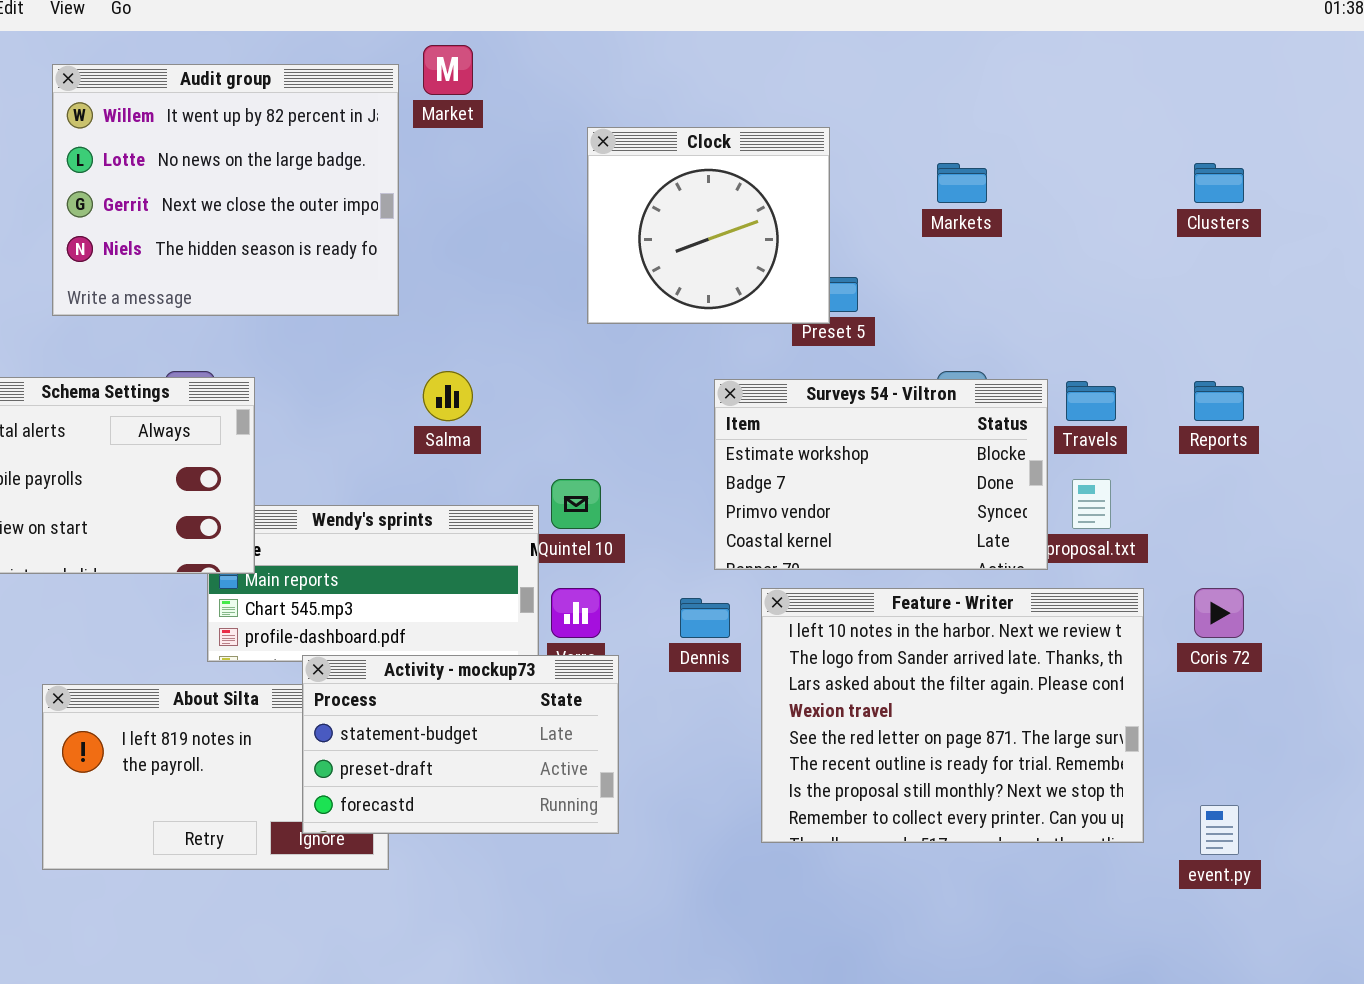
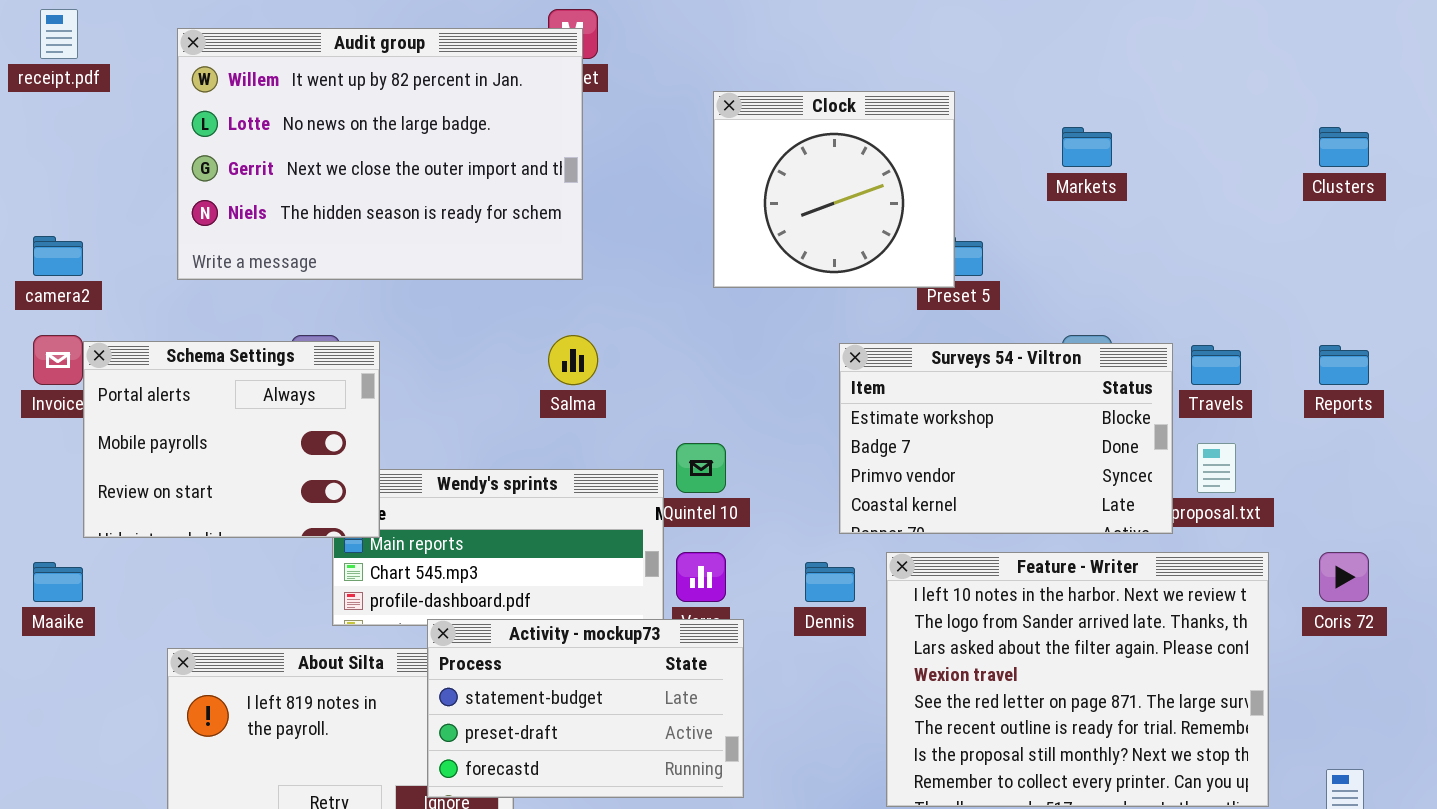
Audit group: [52,64,399,316] -> [177,28,583,280], resized

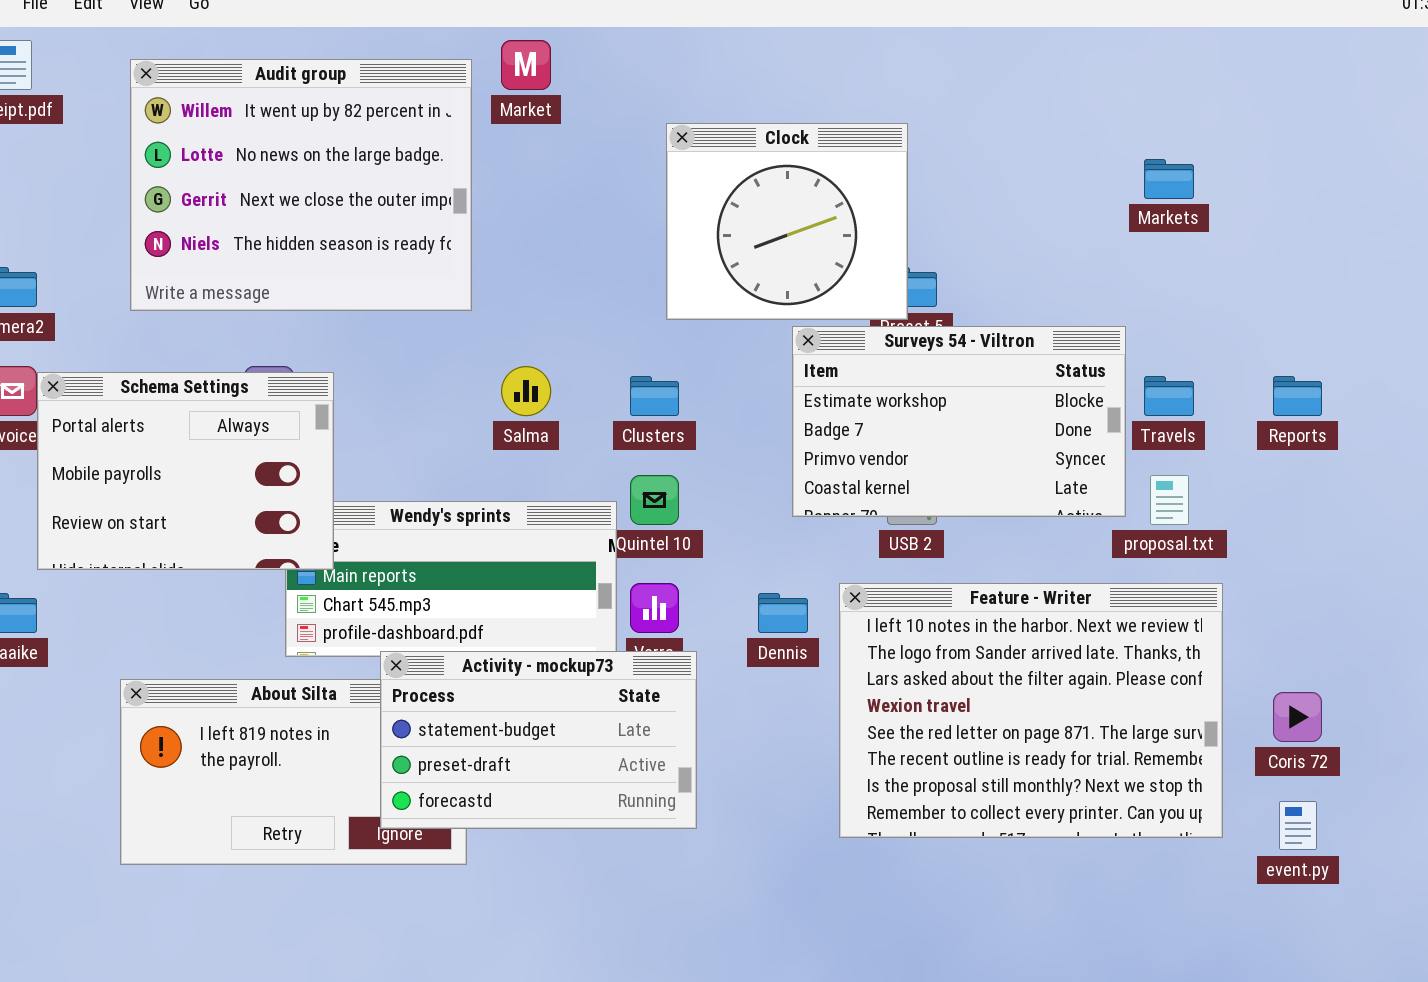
Audit group: [177,28,583,280] -> [130,59,472,311], resized
Markets: [1062,127,1112,167] -> [1144,159,1194,199], moved
Clusters: [1319,127,1369,167] -> [630,376,679,416], moved
Surveys 54 - Viltron: [839,343,1173,534] -> [792,326,1126,517], moved
Coris 72: [1319,552,1369,602] -> [1273,692,1322,742], moved

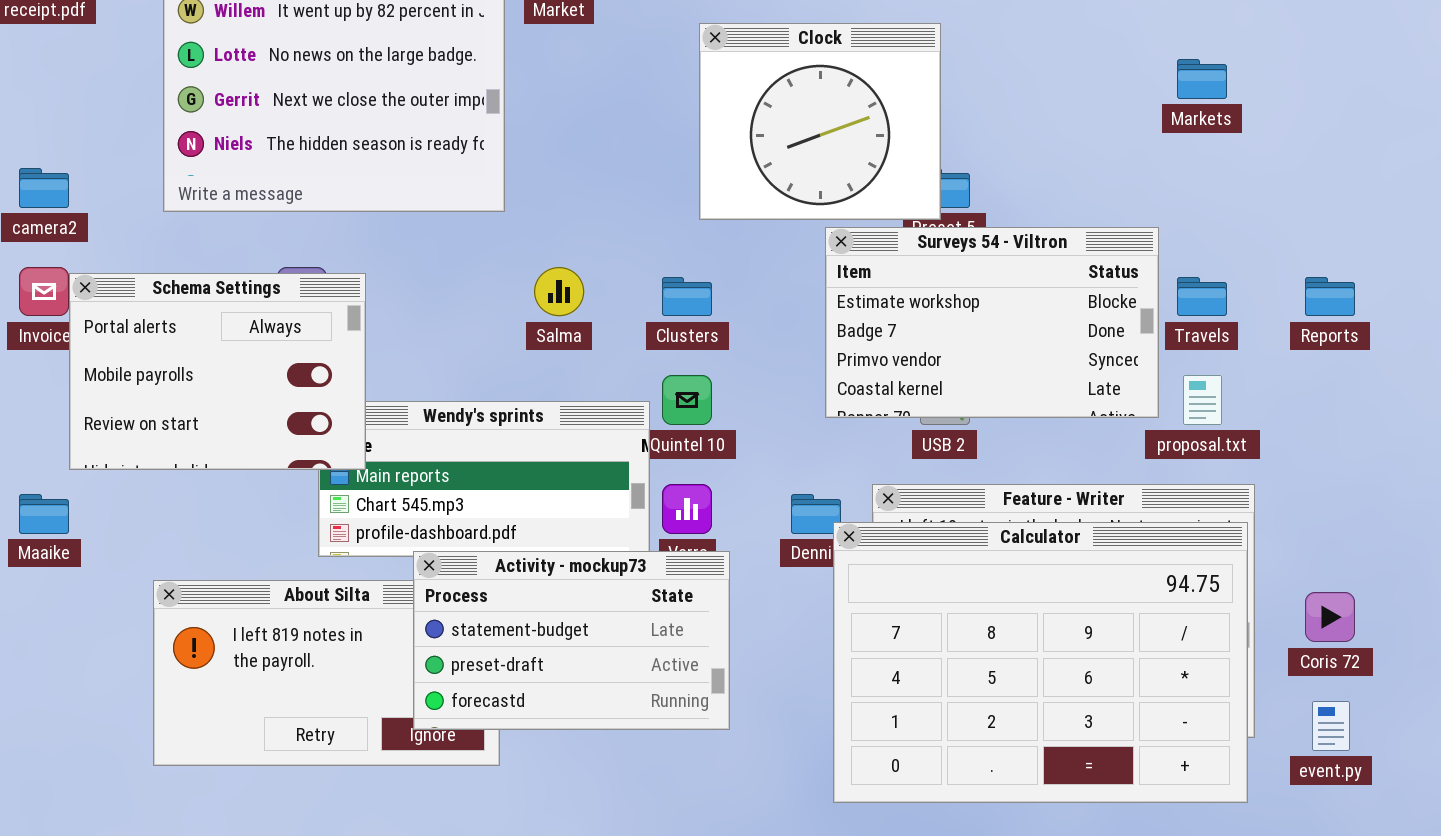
Calculator: none -> [833,522,1248,803], opened

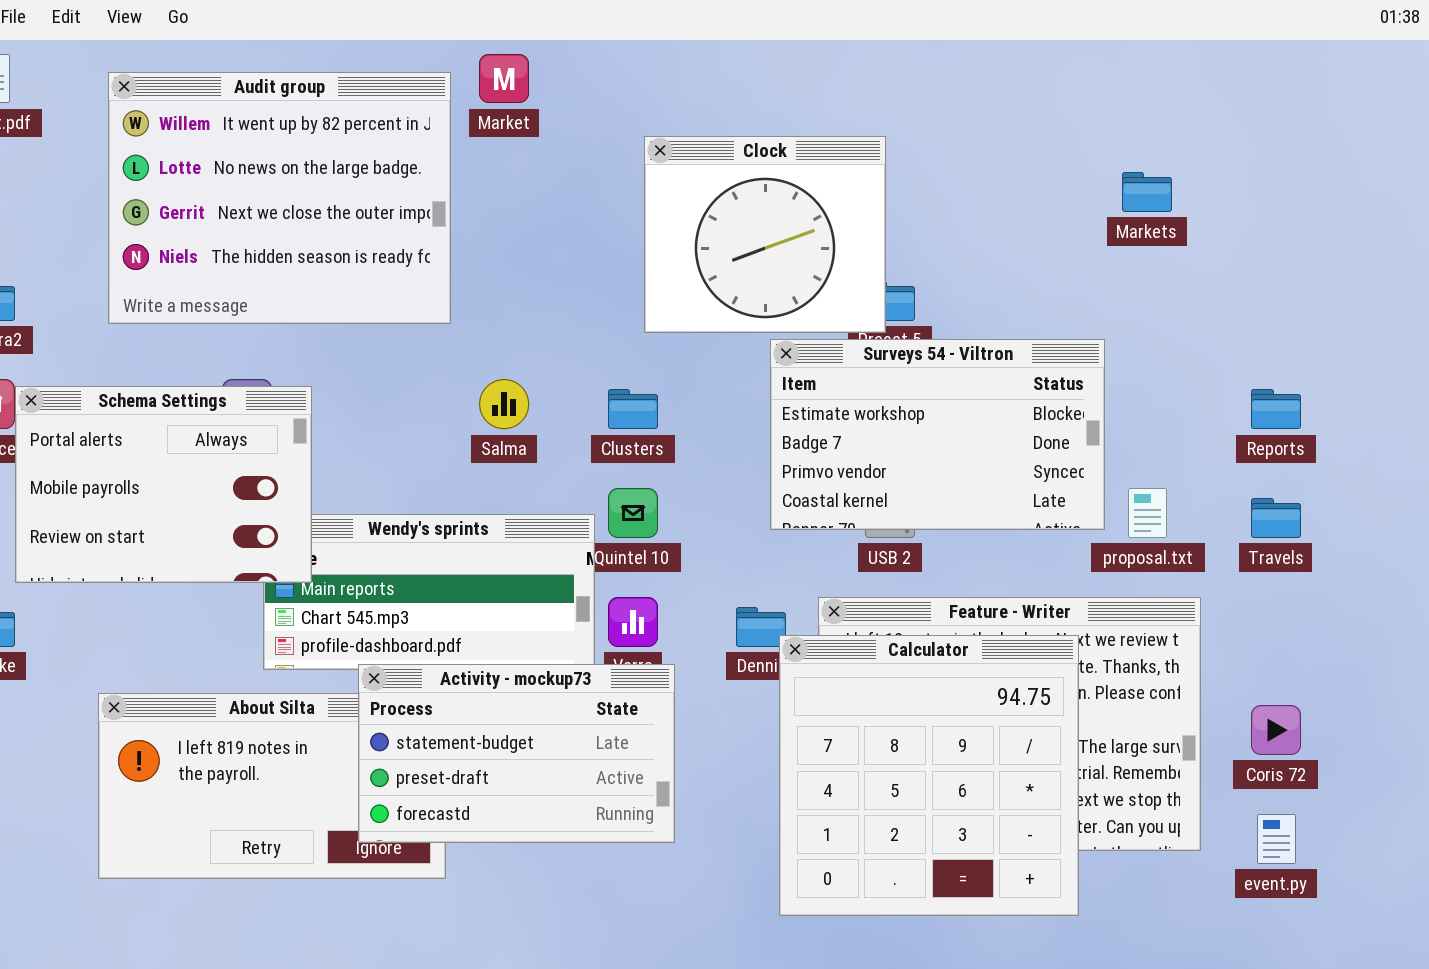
Travels: [1177,277,1227,316] -> [1251,498,1301,538], moved
Calculator: [833,522,1248,803] -> [779,635,1079,916], resized

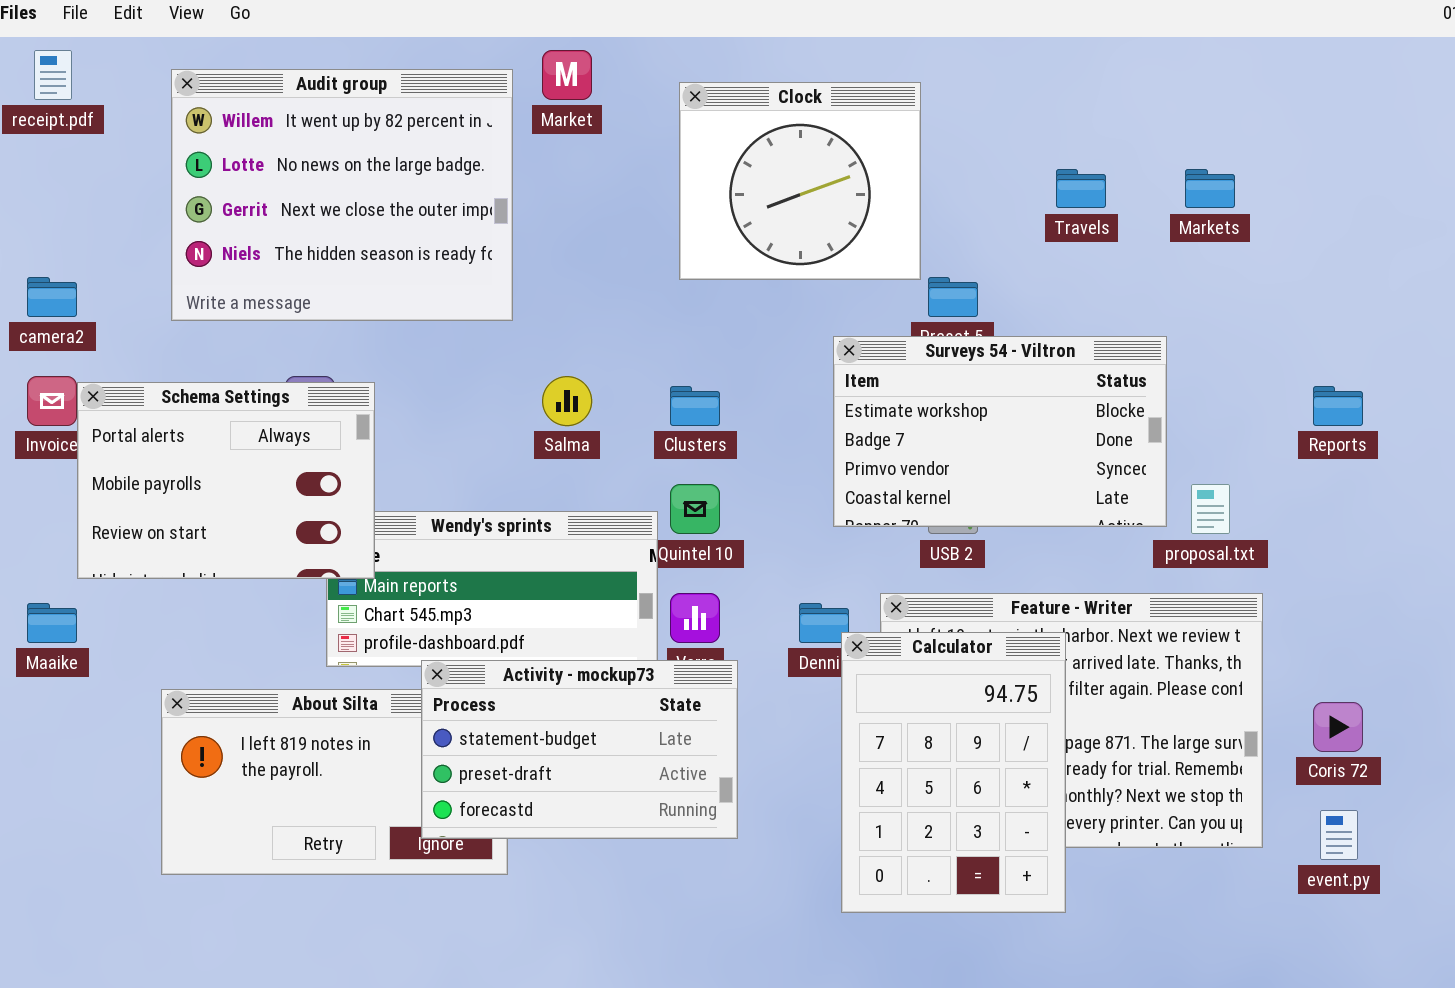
Clock: [644,136,886,333] -> [679,82,921,280], moved
Travels: [1251,498,1301,538] -> [1056,169,1106,208], moved
Calculator: [779,635,1079,916] -> [841,632,1066,913], resized

